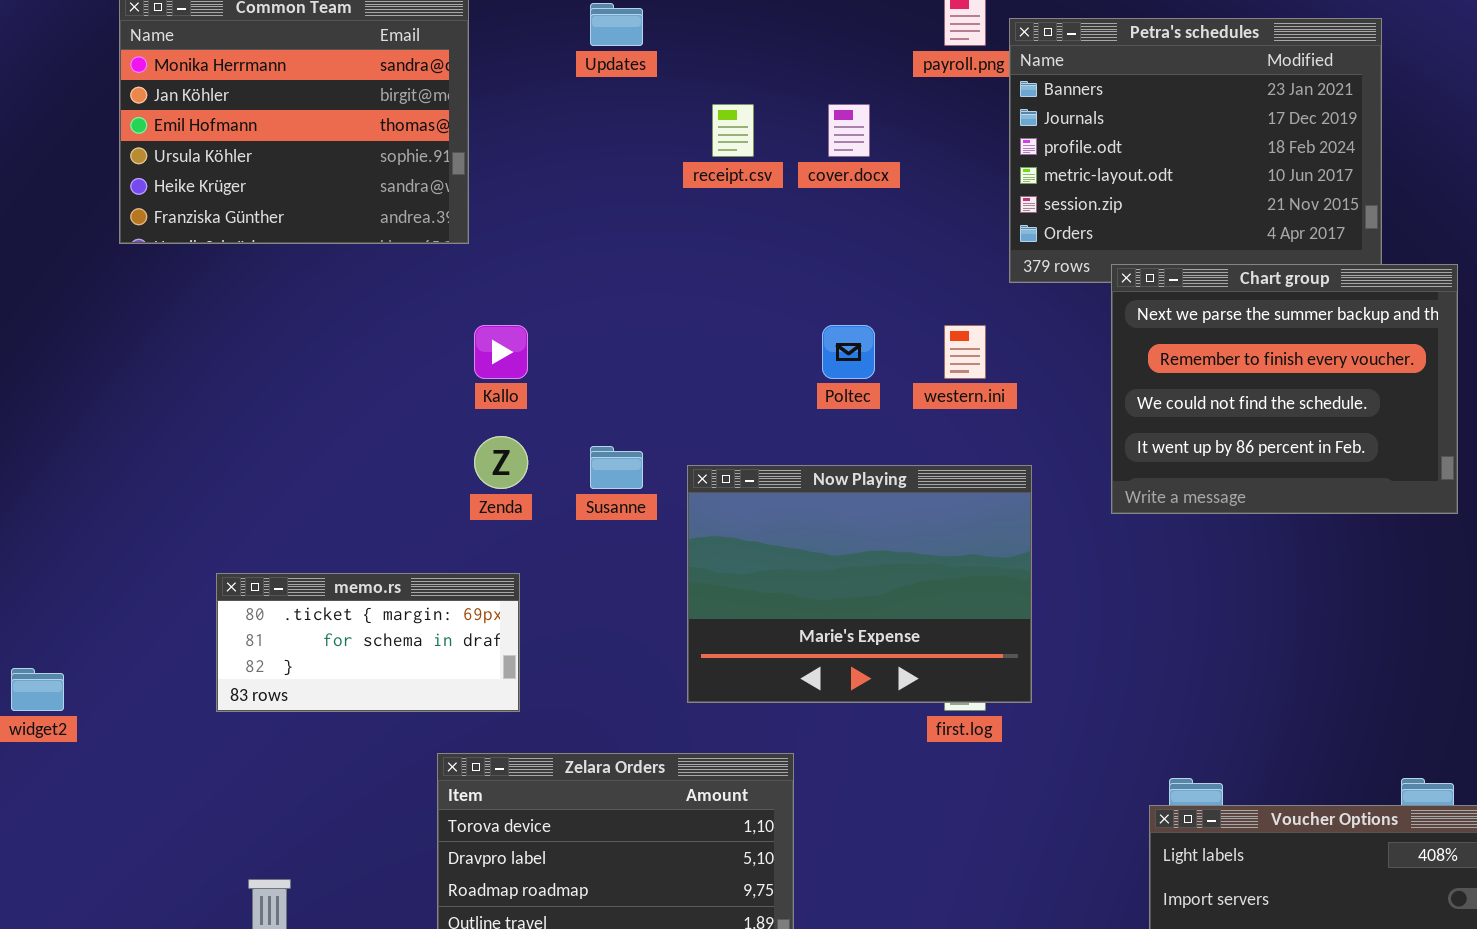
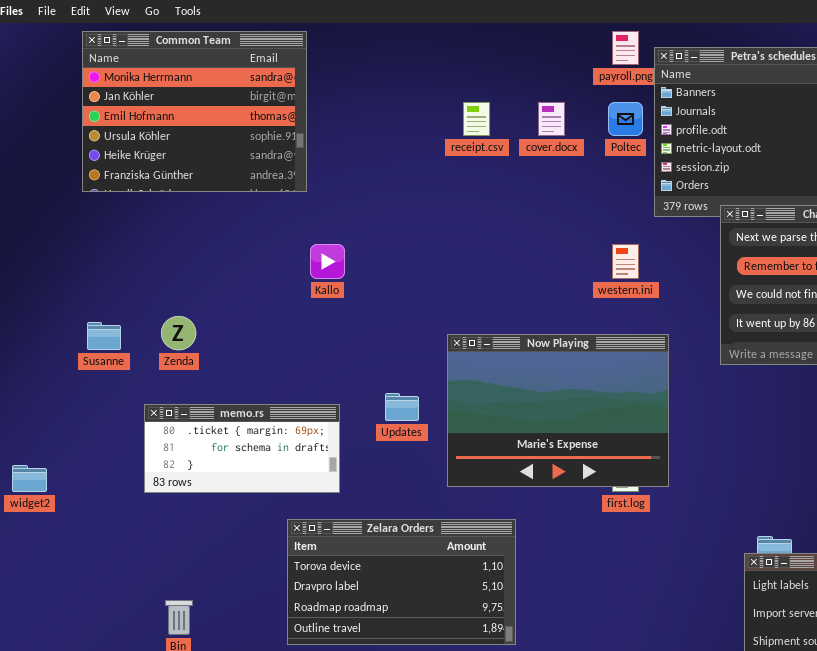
Updates: [590,3,643,46] -> [385,393,419,421], moved
Poltec: [822,325,875,379] -> [608,102,643,136], moved
Zenda: [474,436,528,489] -> [161,316,196,350], moved
Susanne: [590,446,643,489] -> [87,322,121,350], moved

